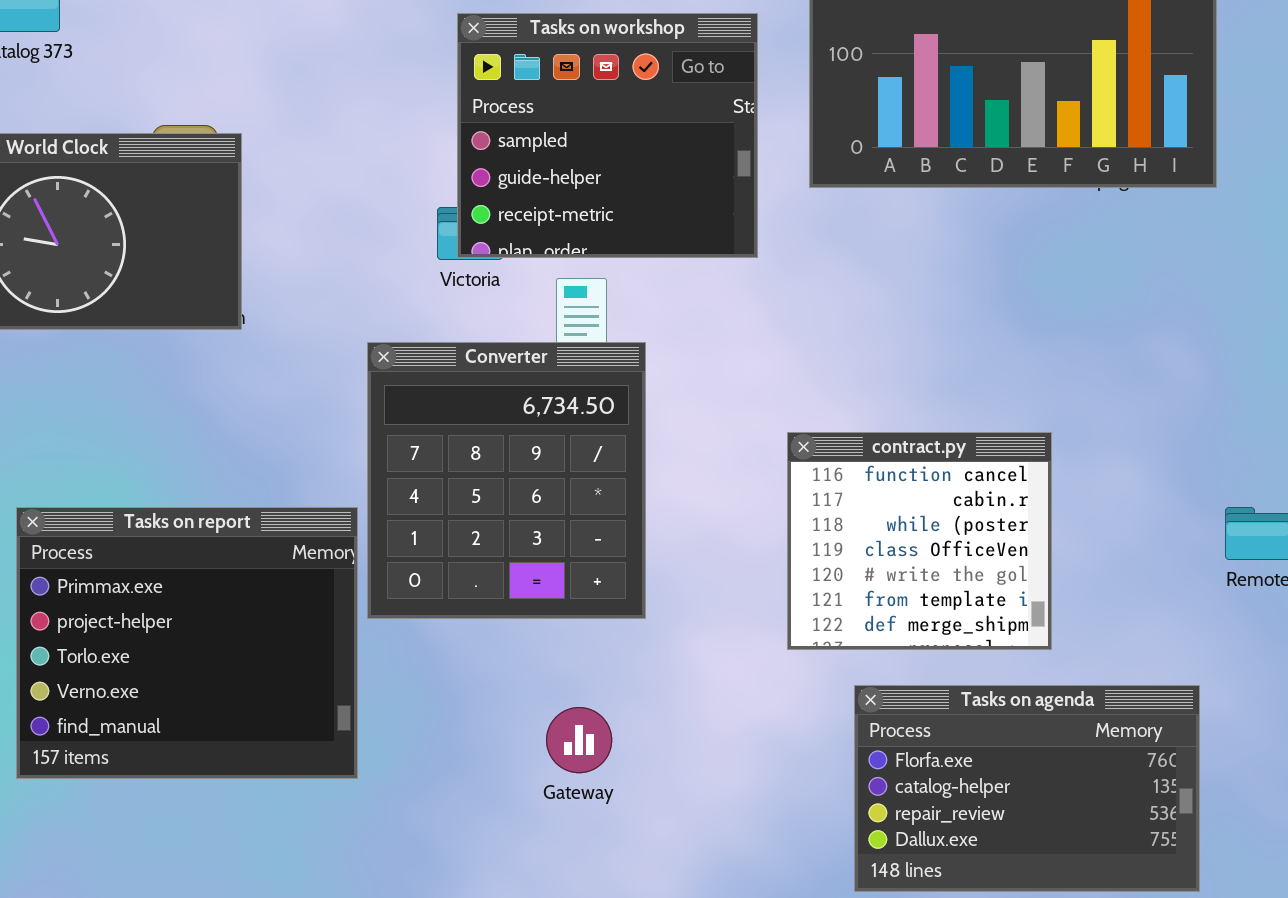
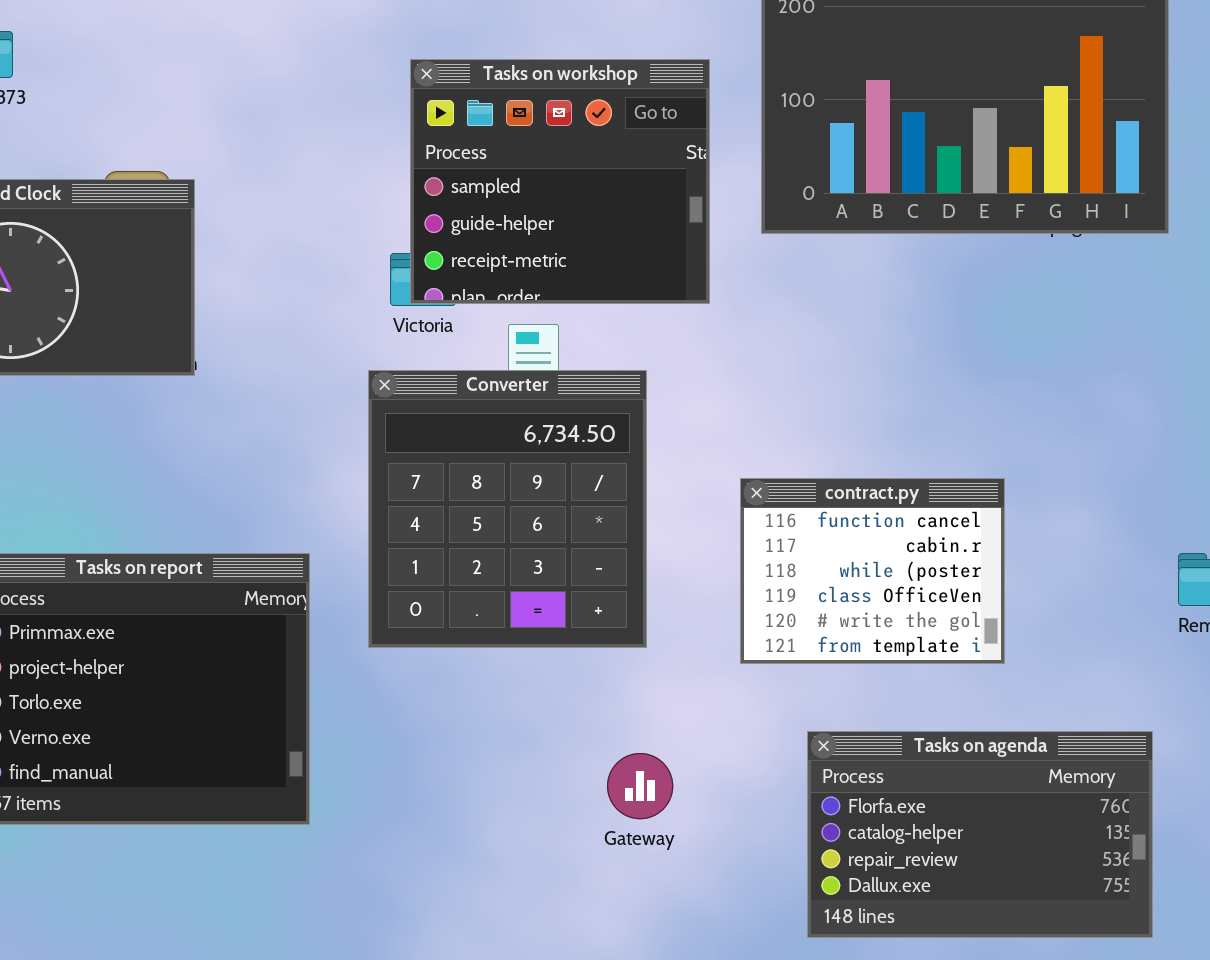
Converter: [367,342,646,619] -> [368,370,647,648], moved
contract.py: [787,432,1052,650] -> [740,478,1005,664], resized
Gateway: [546,707,612,773] -> [607,753,673,819], moved

